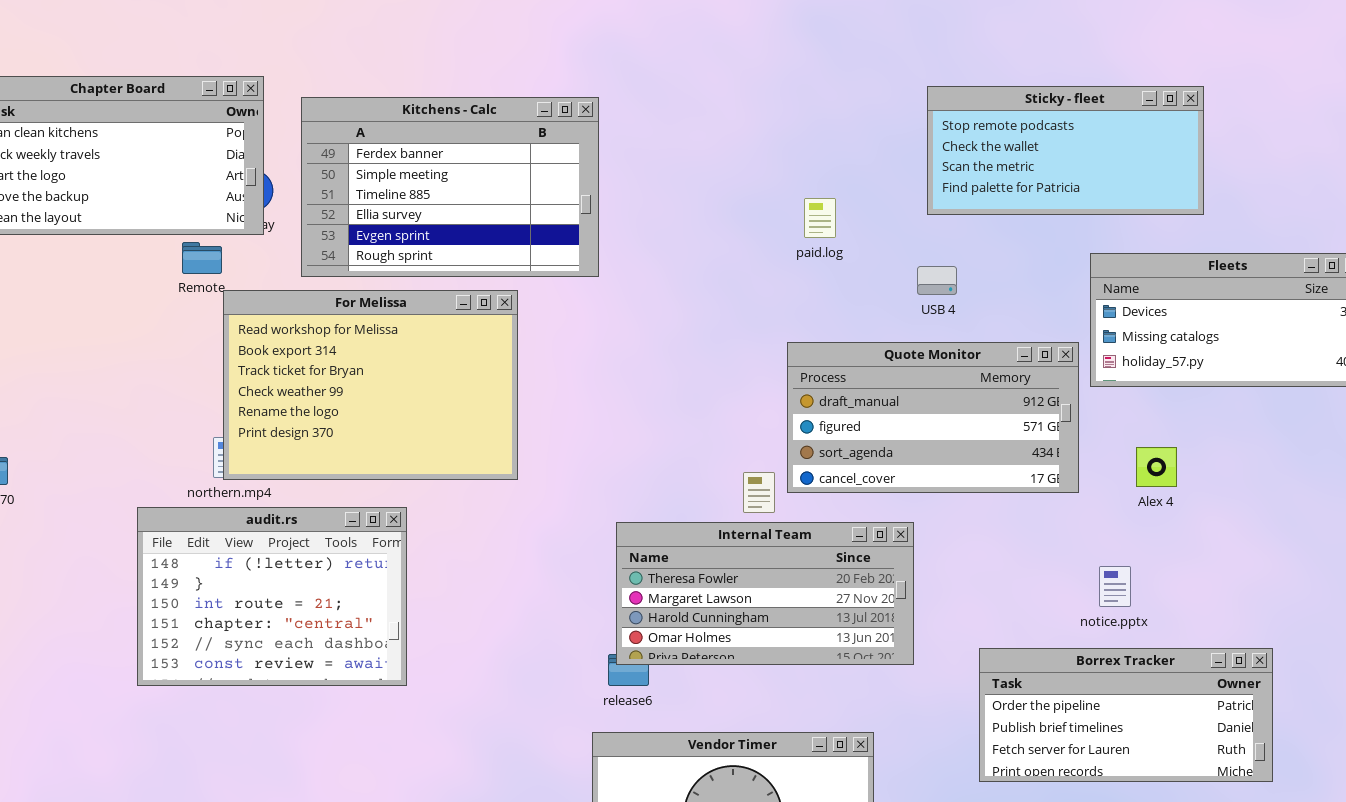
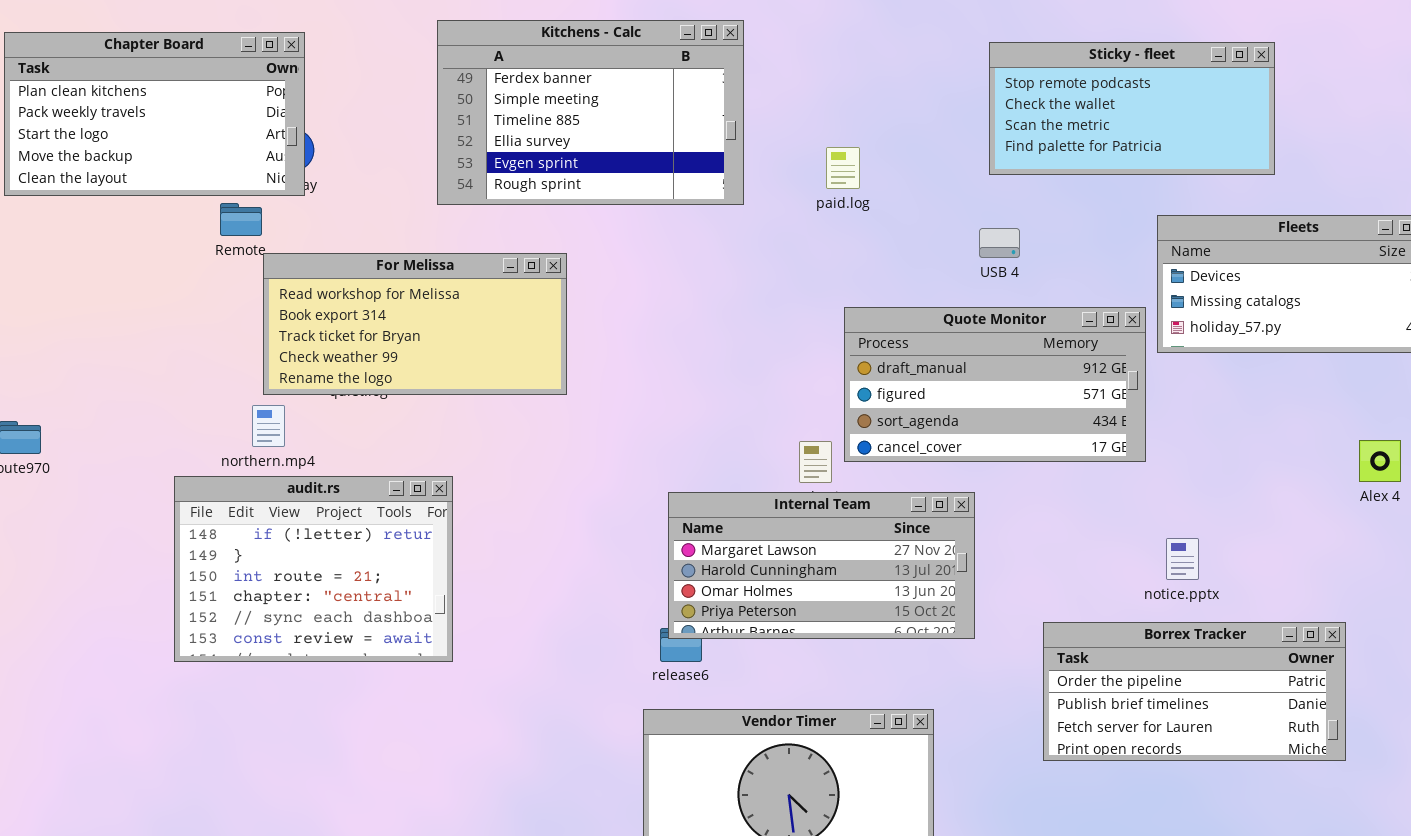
Kitchens - Calc: [301,97,599,277] -> [437,20,744,205], moved
paid.log: [804,198,836,238] -> [826,147,860,189], moved
For Melissa: [223,290,518,480] -> [263,253,567,395], resized
Alex 4: [1136,447,1177,487] -> [1359,440,1401,482], moved
Internal Team: [616,522,914,665] -> [668,492,975,639], scrolled down 1 row

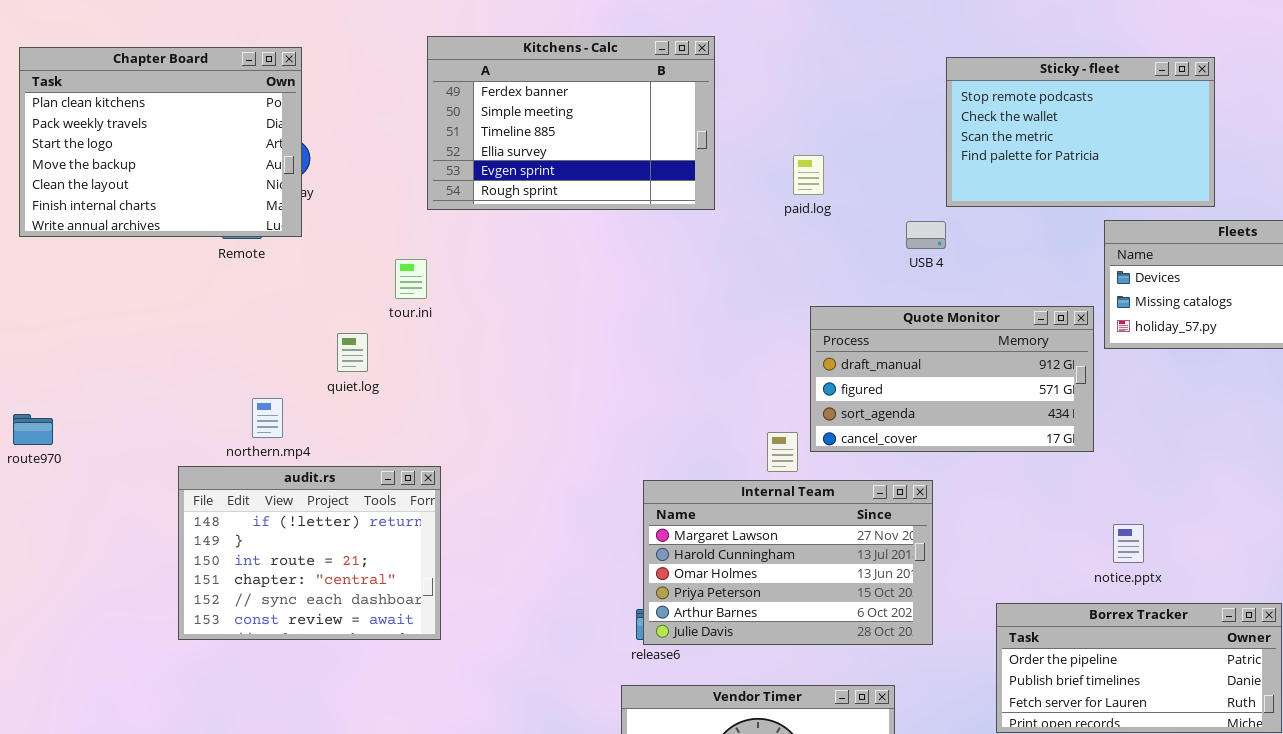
Chapter Board: [4,32,305,196] -> [19,47,302,237], resized
Sticky - fleet: [989,42,1275,175] -> [946,57,1215,207], resized
USB 4: [979,228,1020,258] -> [906,221,946,249], moved
For Melissa: [263,253,567,395] -> none, closed
Internal Team: [668,492,975,639] -> [643,480,933,645], resized

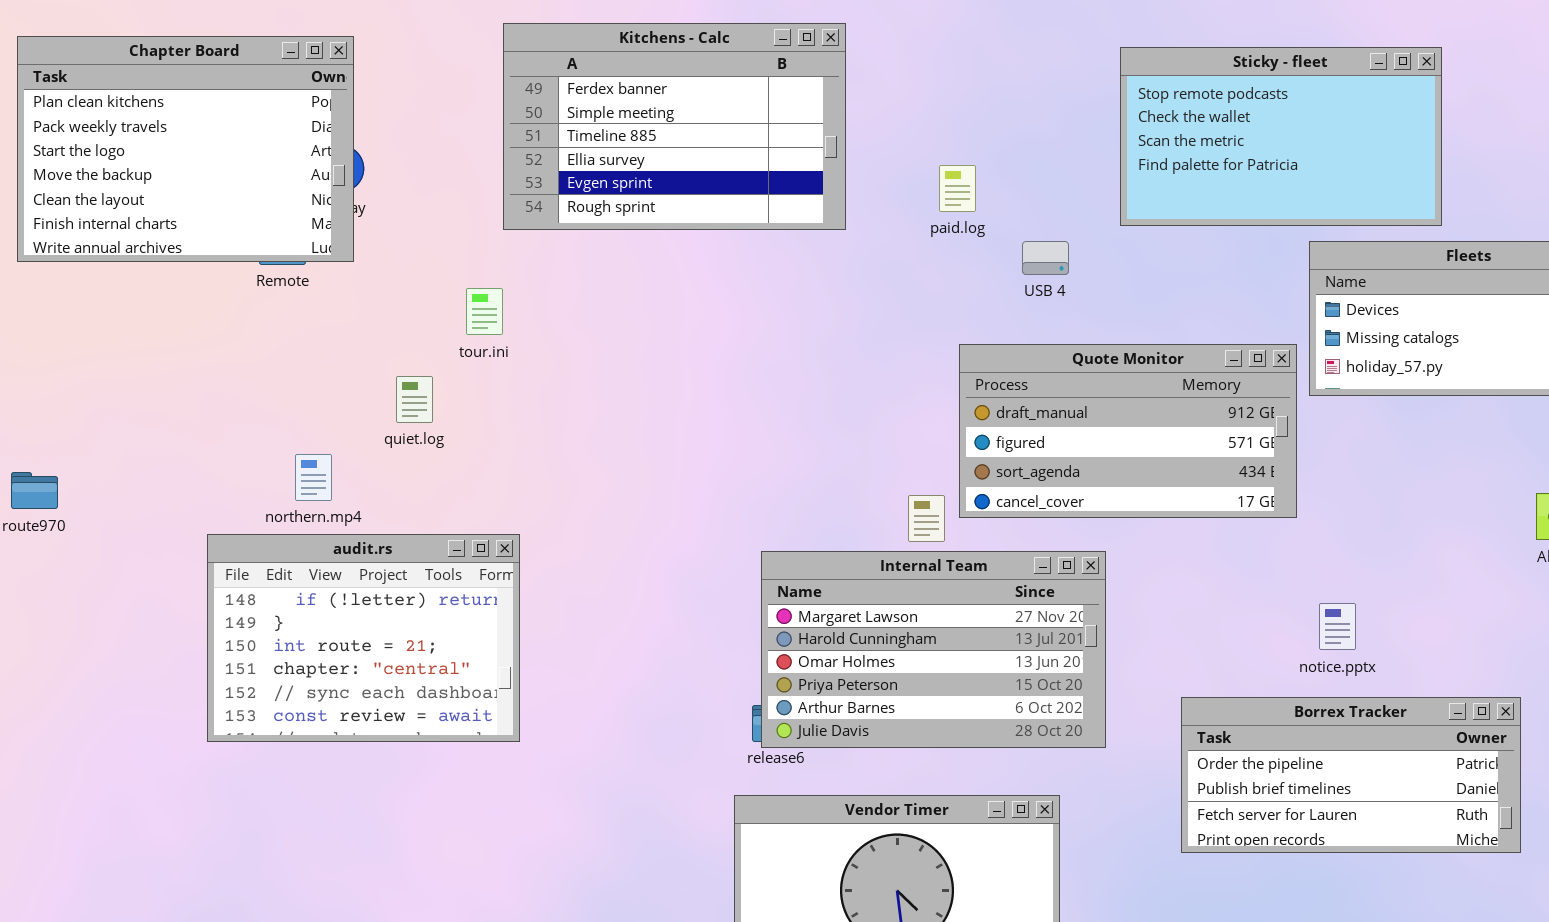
USB 4: [906,221,946,249] -> [1022,241,1069,275], moved

